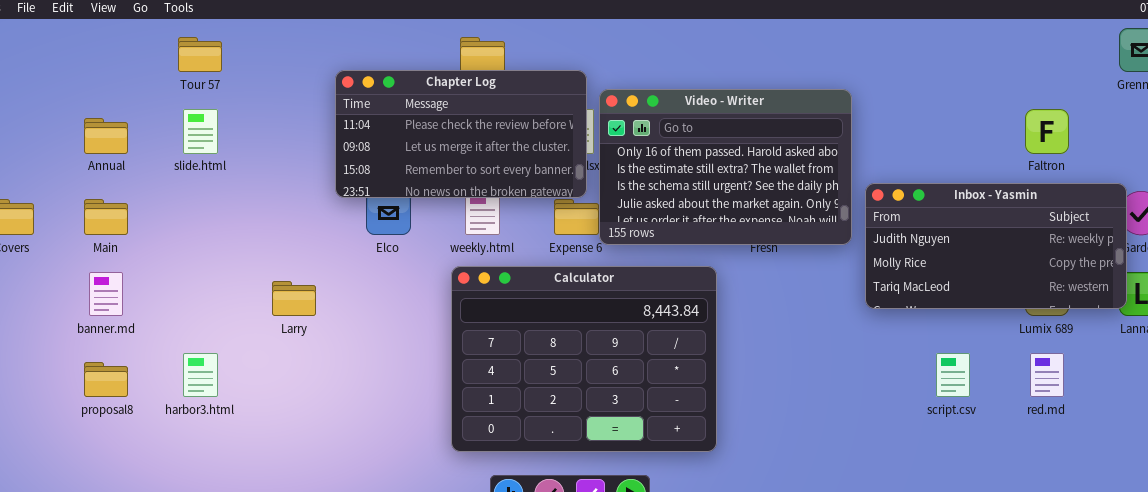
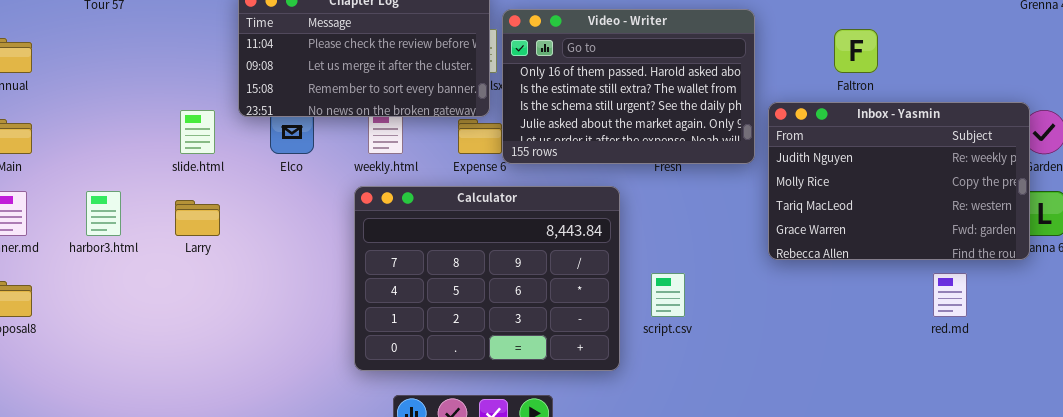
slide.html: [183,109,218,154] -> [180,110,215,154], moved
Faltron: [1025,109,1069,154] -> [834,29,878,73], moved
Inbox - Yasmin: [865,183,1127,309] -> [768,102,1030,260], resized
harbor3.html: [183,353,218,397] -> [86,191,121,236], moved
script.csv: [936,353,970,397] -> [651,273,685,317], moved

